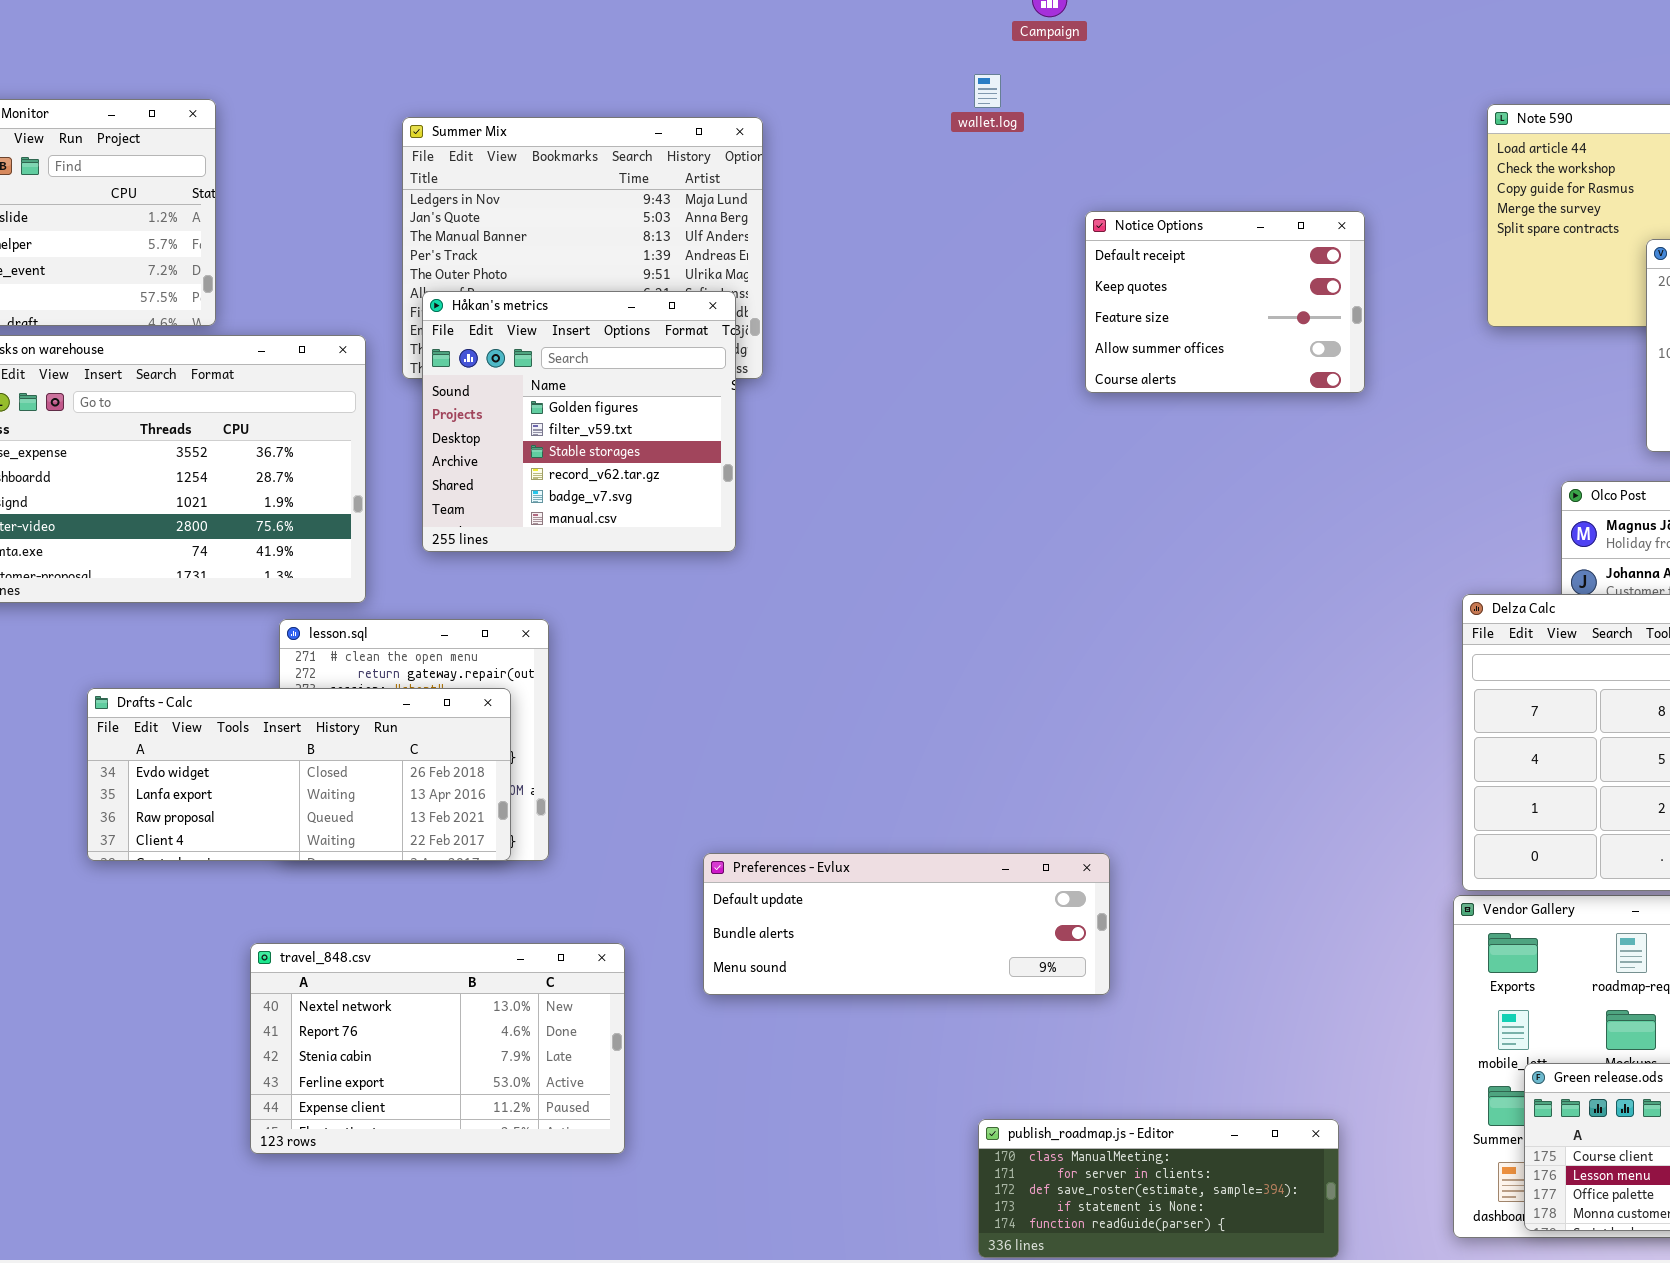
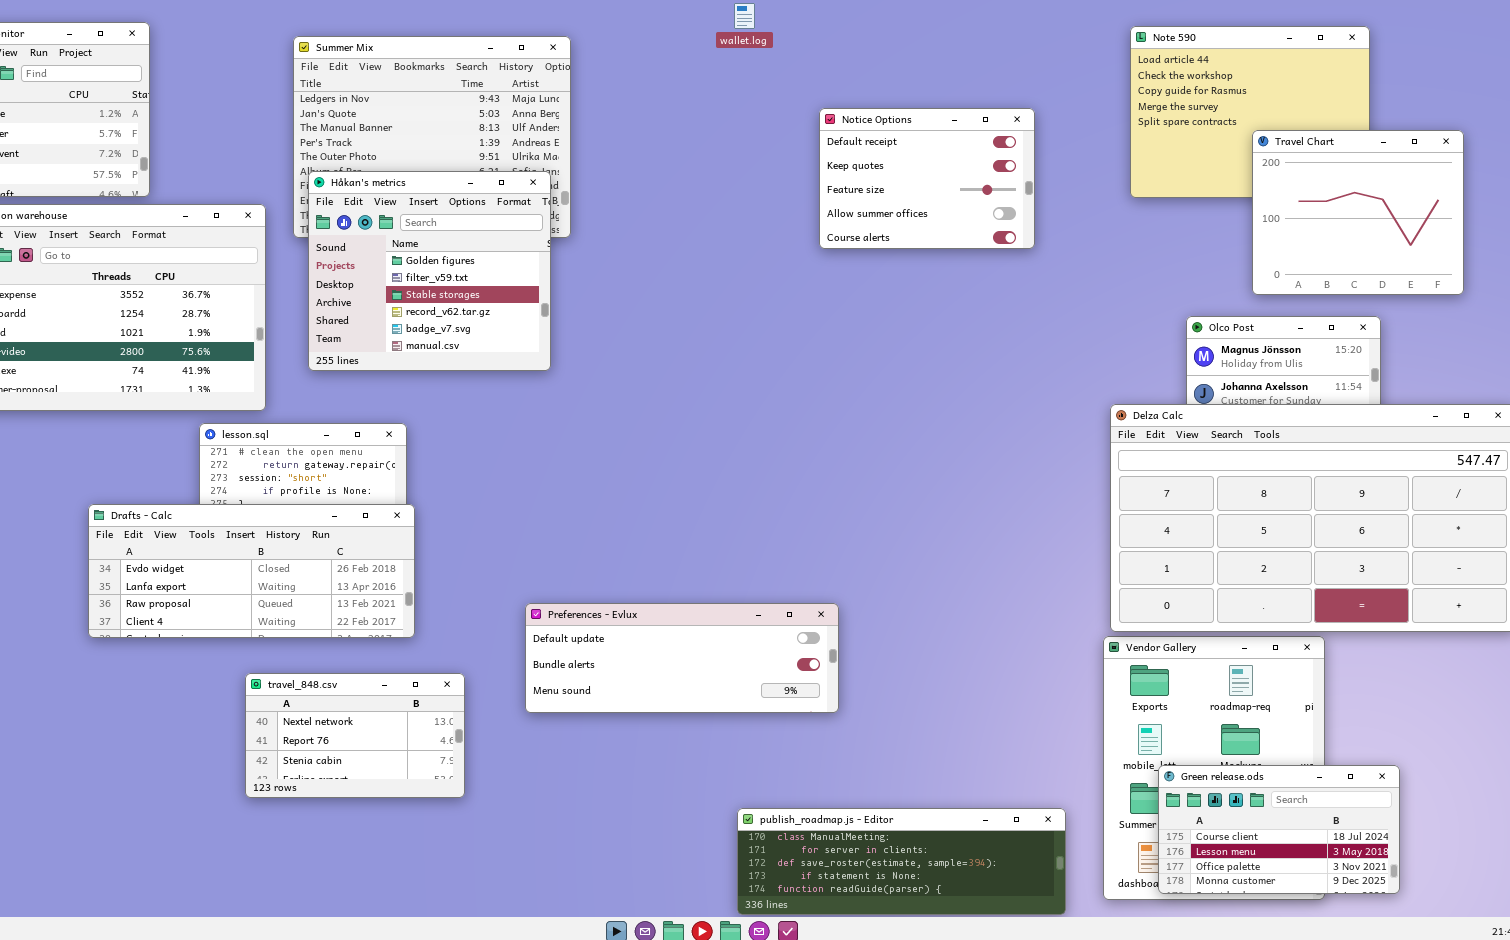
Drafts - Calc: [87,688,511,861] -> [88,504,415,638], moved
travel_848.csv: [250,943,625,1154] -> [245,673,465,798], resized
publish_roadmap.js - Editor: [978,1119,1339,1258] -> [737,808,1066,915], resized

